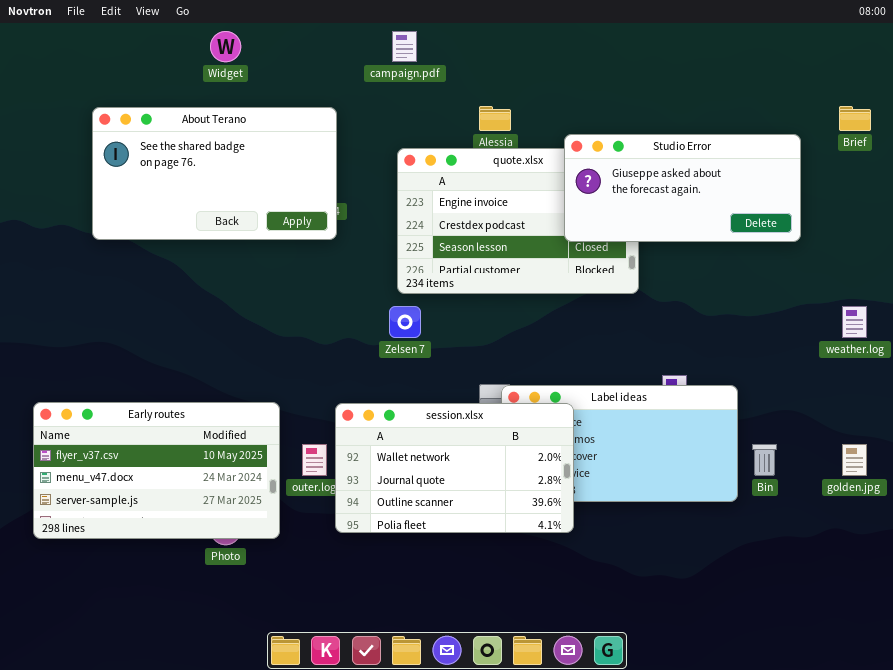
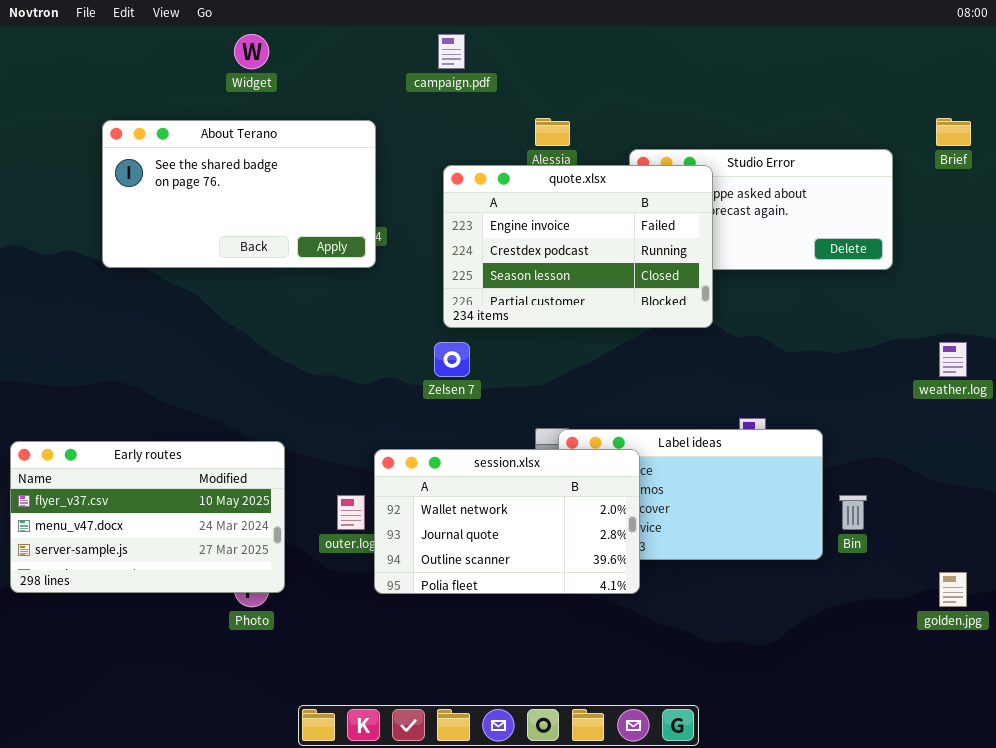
quote.xlsx: [397,148,639,294] -> [443,165,713,328], raised
Early routes: [33,402,280,539] -> [10,441,285,593], moved
golden.jpg: [842,444,867,476] -> [939,572,967,607], moved

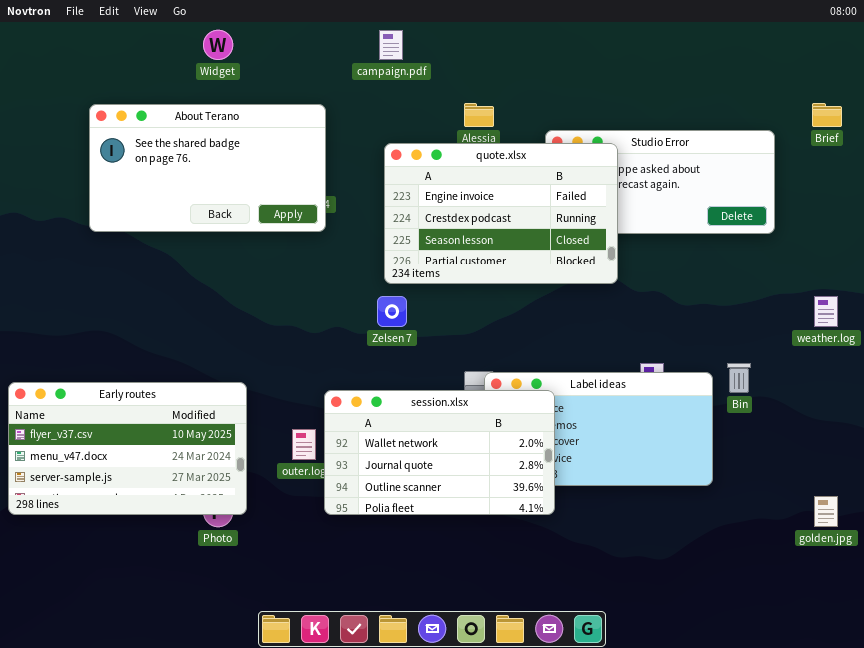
Bin: [839,495,867,530] -> [727,363,751,393], moved

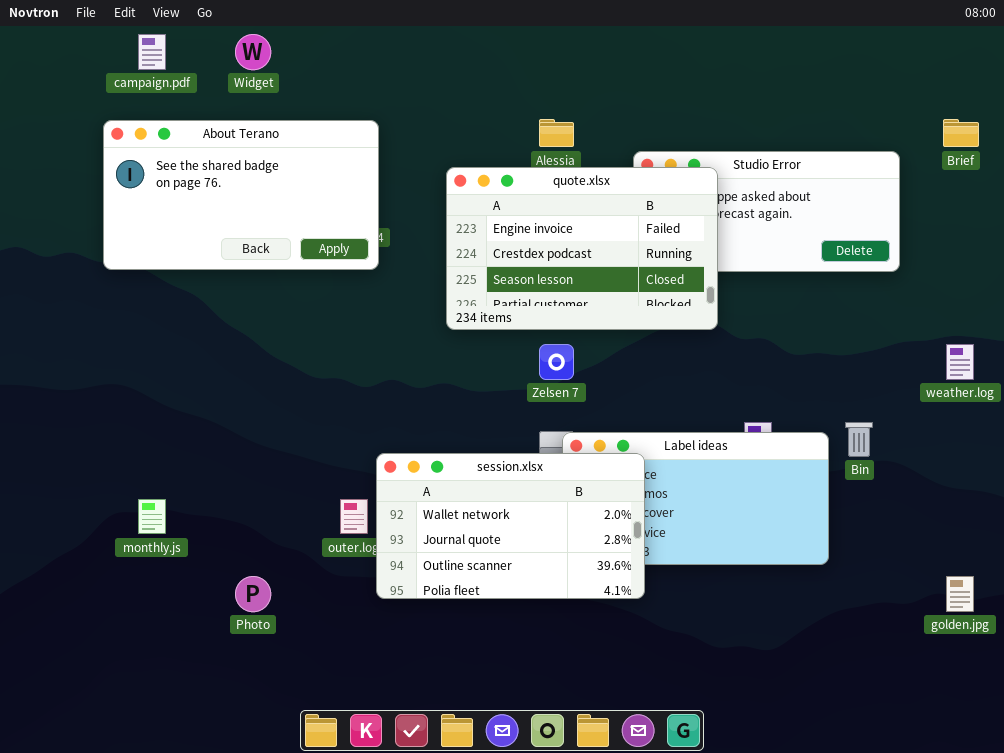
campaign.pdf: [379,30,403,60] -> [138,34,166,70], moved
Zelsen 7: [377,296,407,327] -> [539,344,574,380], moved
Early routes: [8,382,247,515] -> none, closed

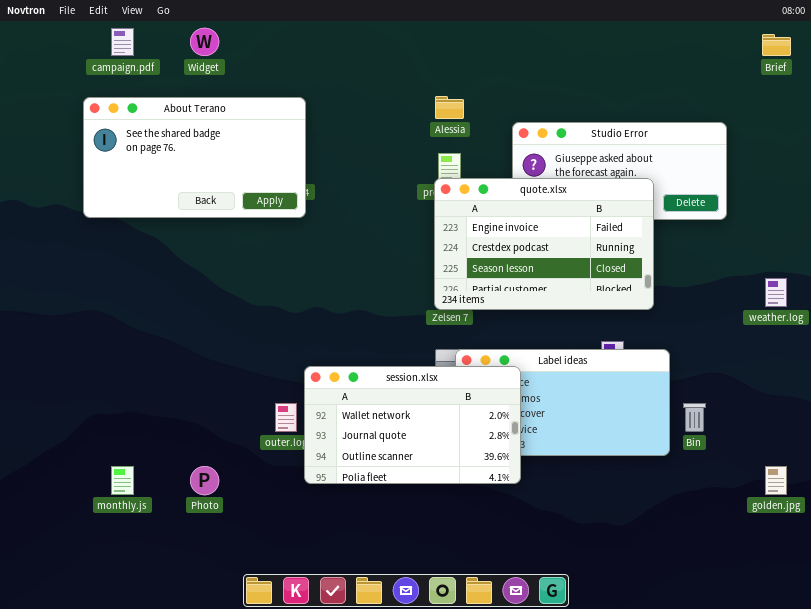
Brief: [943,119,979,147] -> [762,34,791,56], moved
quote.xlsx: [446,167,718,330] -> [434,178,654,310], moved
Bin: [845,422,873,457] -> [683,403,706,432], moved
monthly.js: [138,499,166,534] -> [111,466,134,495], moved

